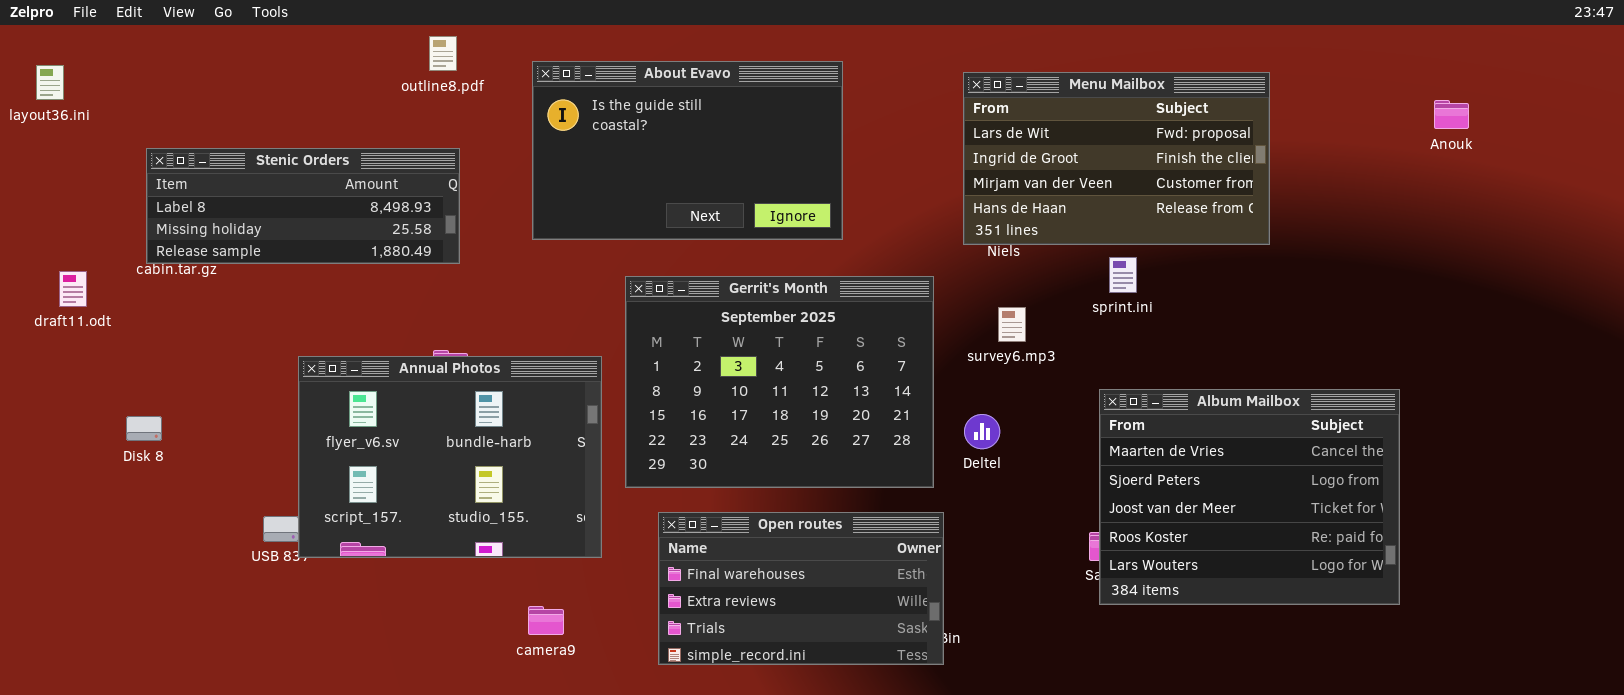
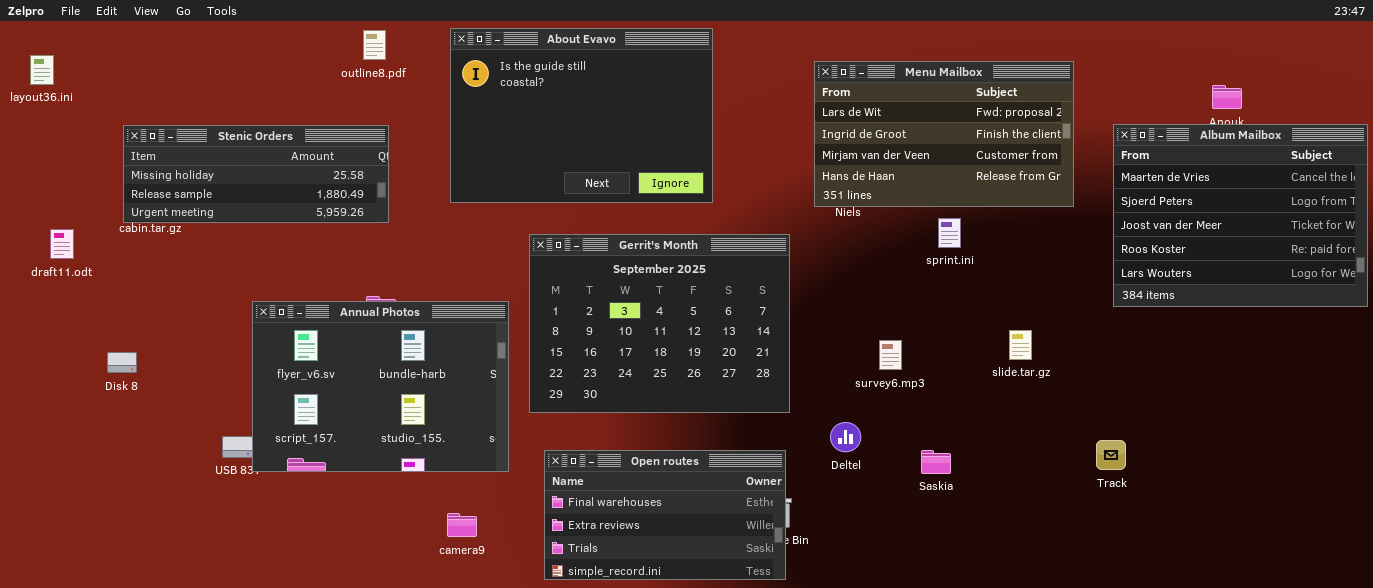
About Evavo: [532,61,843,240] -> [450,28,713,203], resized
Stenic Orders: [146,148,460,264] -> [123,125,389,223], scrolled down 1 row
survey6.mp3: [998,307,1026,342] -> [879,340,902,370], moved
Album Mailbox: [1099,389,1400,605] -> [1113,124,1368,307], moved
Deltel: [964,414,1000,449] -> [830,422,861,452], moved
Open routes: [658,512,944,665] -> [544,450,786,580], moved

